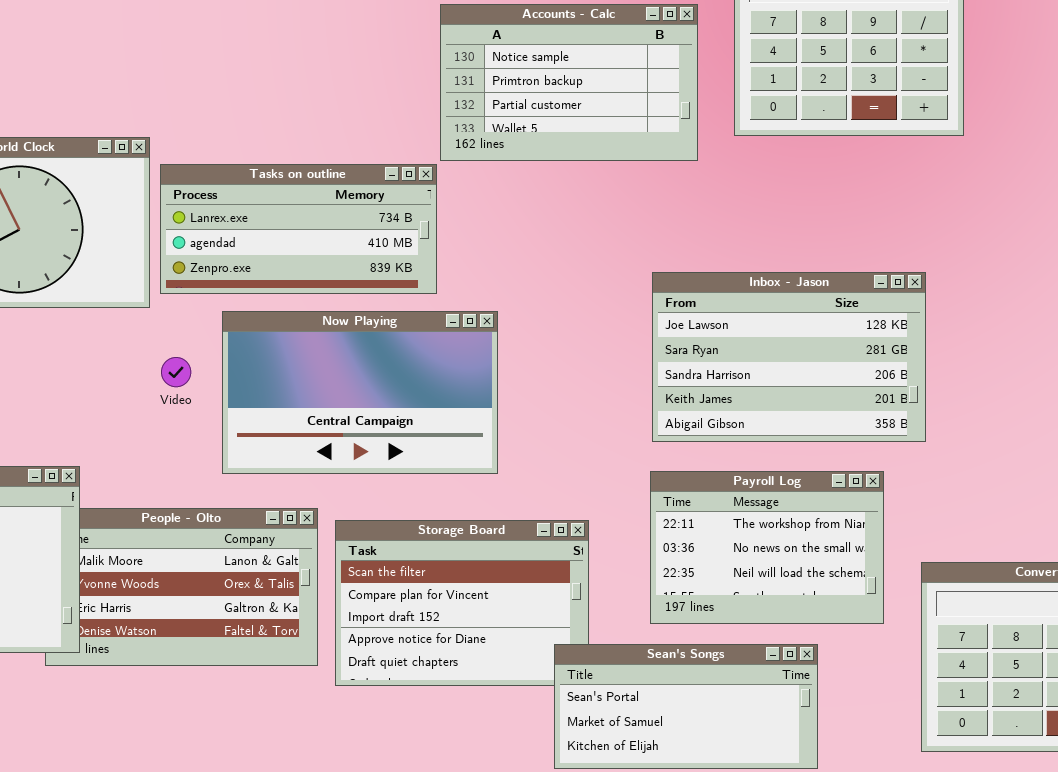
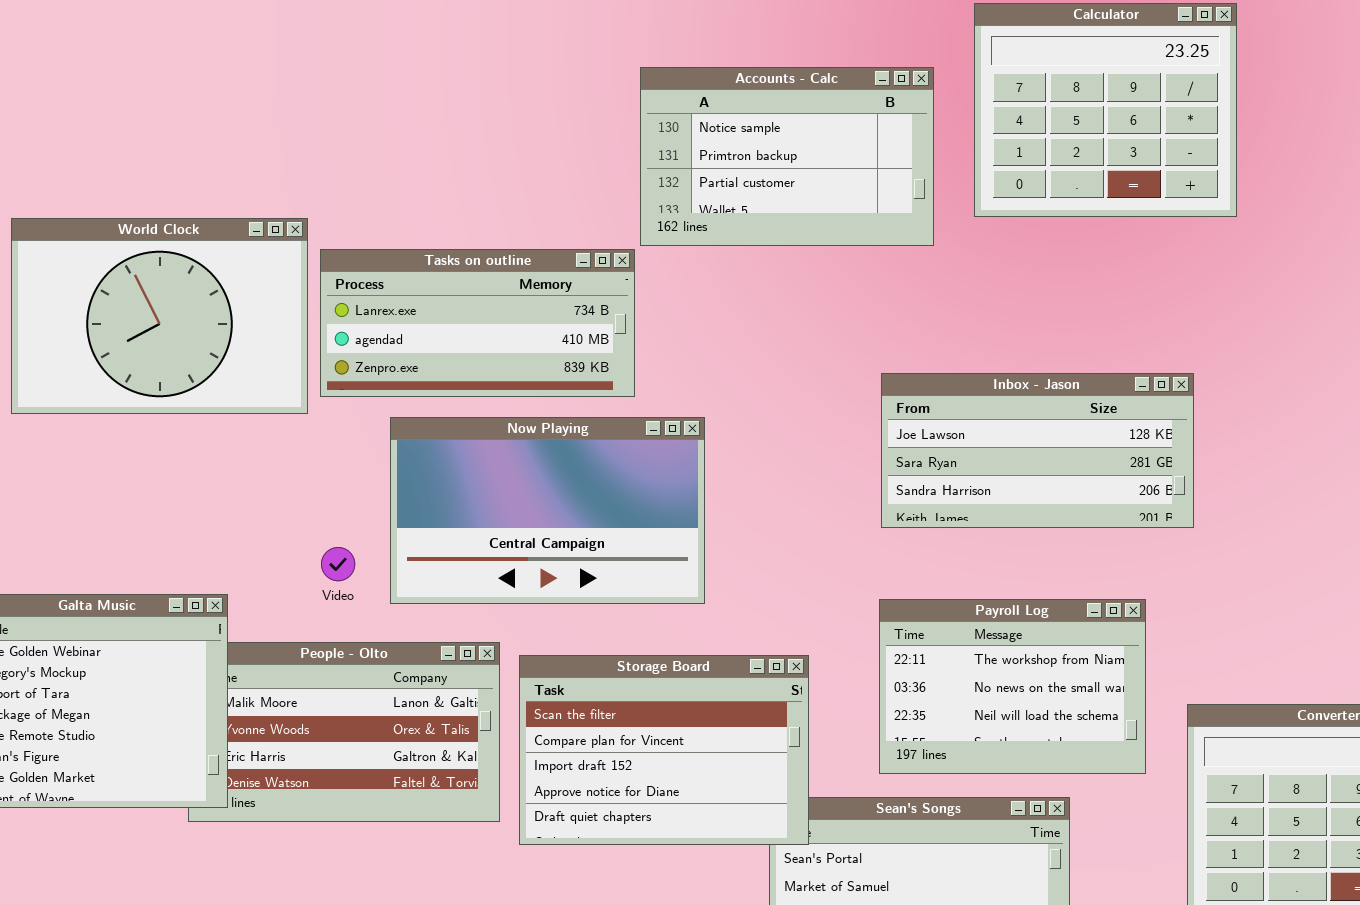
Inbox - Jason: [652,272,926,442] -> [881,373,1194,528], resized
Video: [161,357,191,387] -> [321,547,355,581], moved
Storage Board: [335,520,589,686] -> [519,655,809,845], raised

